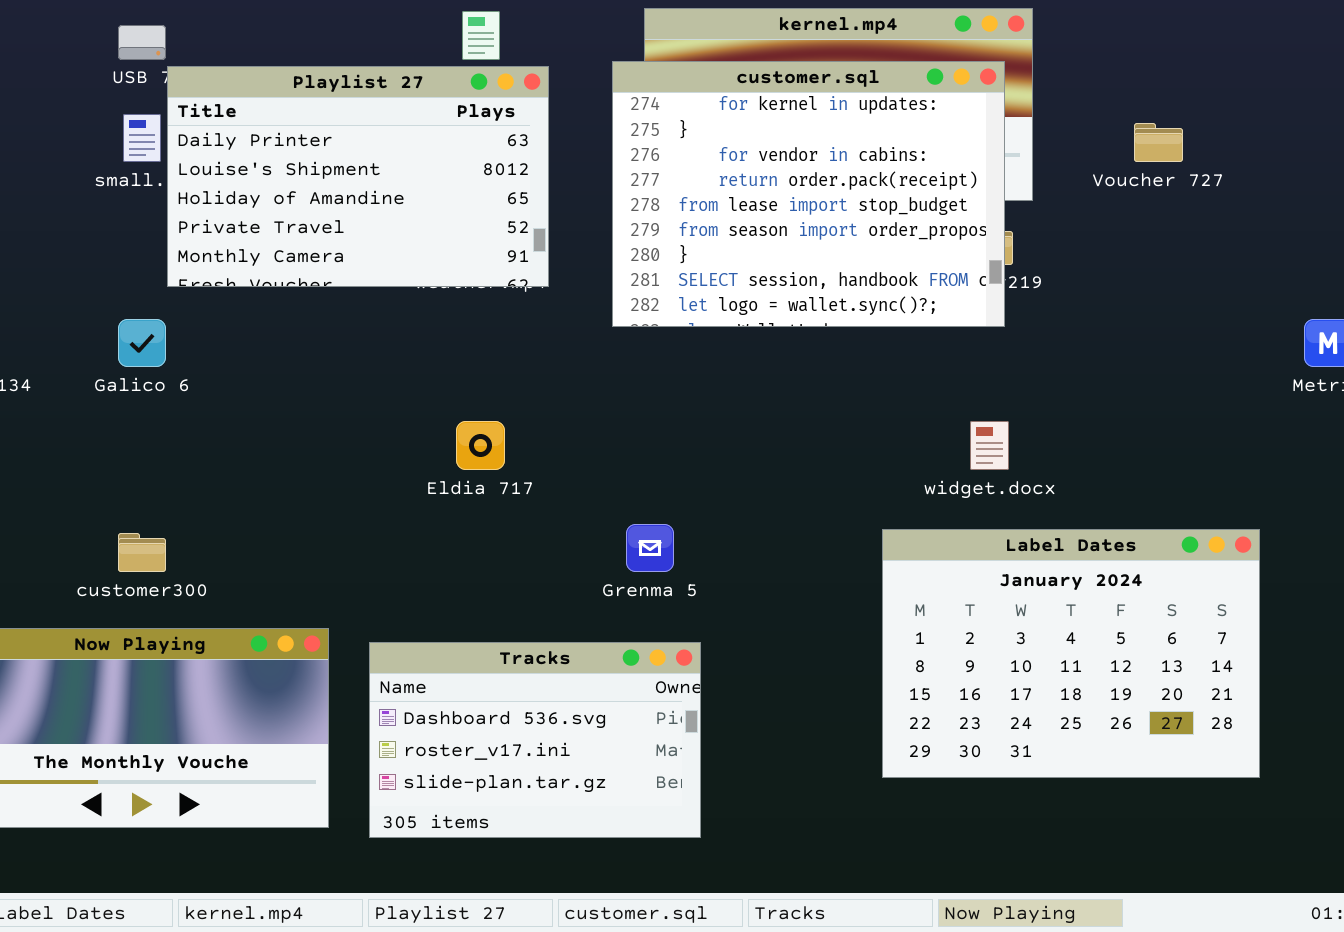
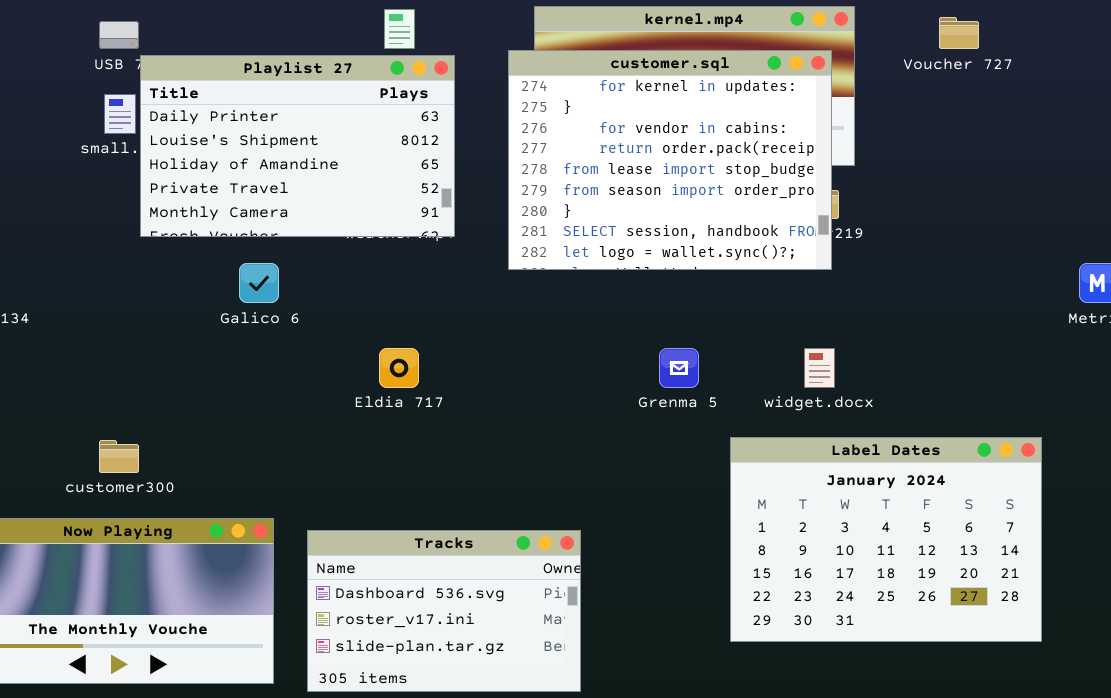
Voucher 727: [1134,123,1183,162] -> [939,17,979,49], moved
Galico 6: [118,319,166,367] -> [239,263,279,303], moved
Grenma 5: [626,524,674,572] -> [659,348,699,388], moved

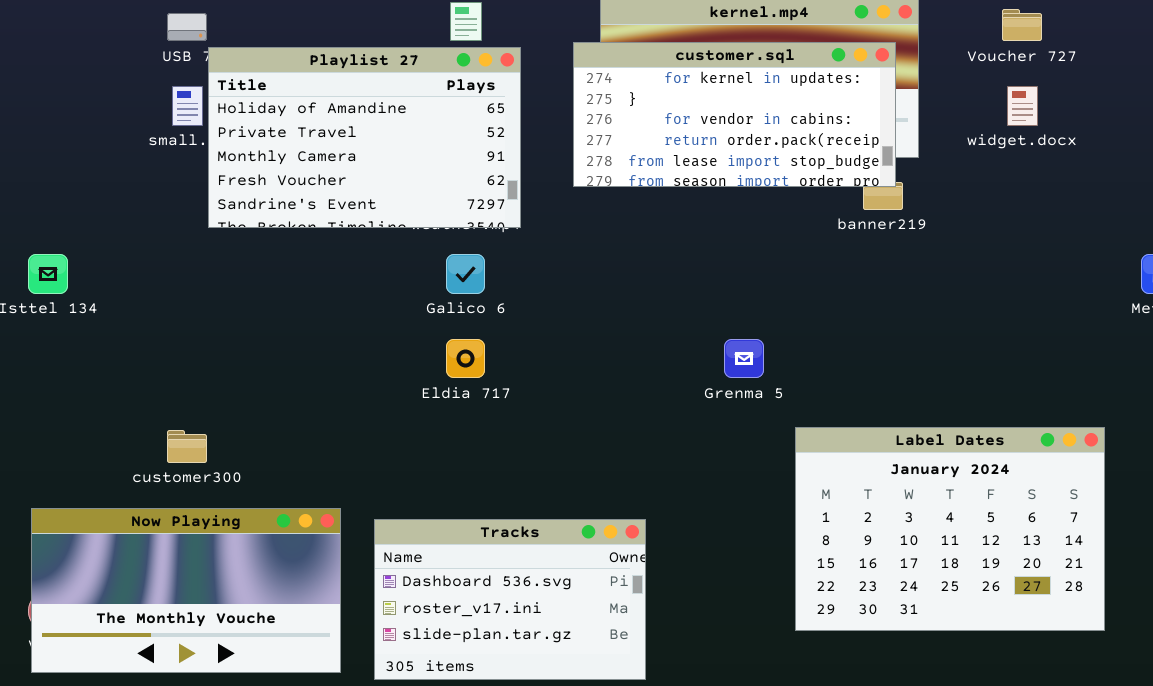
customer.sql: [508,50,832,270] -> [573,42,896,187], resized
Playlist 27: [140,55,455,237] -> [208,47,521,228], scrolled down 2 rows
Galico 6: [239,263,279,303] -> [446,254,485,294], moved
widget.docx: [804,348,835,388] -> [1007,86,1038,126], moved

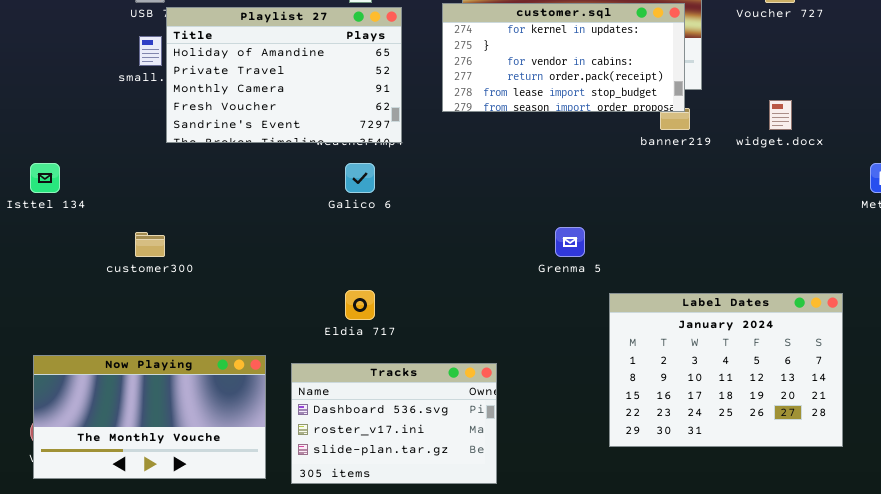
widget.docx: [1007,86,1038,126] -> [769,100,792,130], moved
Eldia 717: [446,339,485,378] -> [345,290,375,320], moved
customer300: [167,430,207,463] -> [135,232,165,257], moved

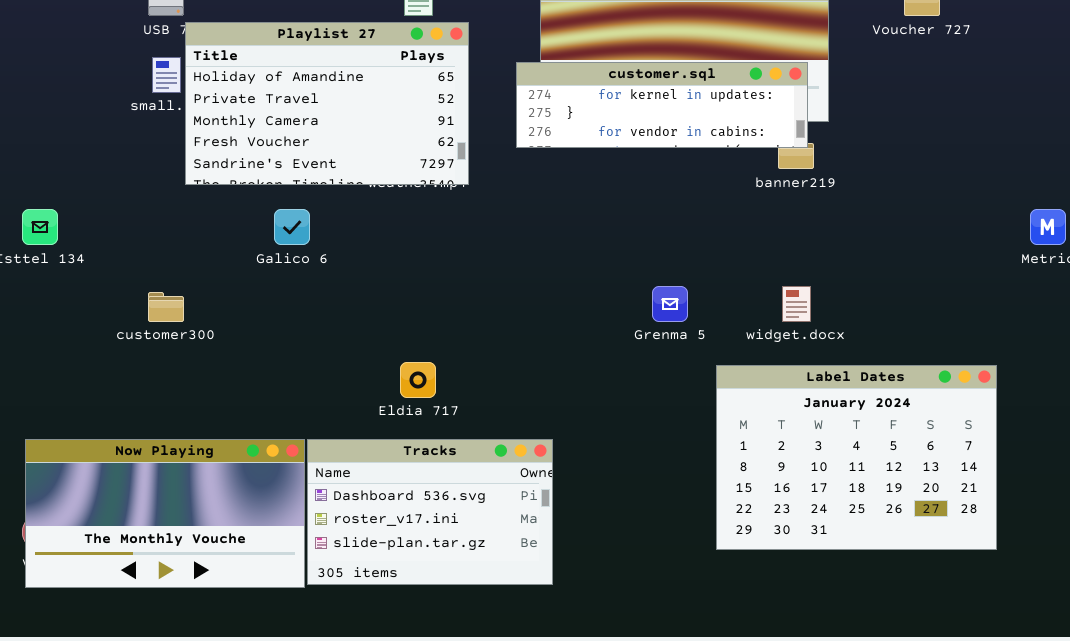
customer.sql: [442,3,685,112] -> [516,62,808,148], resized
widget.docx: [769,100,792,130] -> [782,286,811,322], moved
Galico 6: [345,163,375,193] -> [274,209,310,245], moved
Tracks: [291,363,497,484] -> [307,439,553,585], moved

